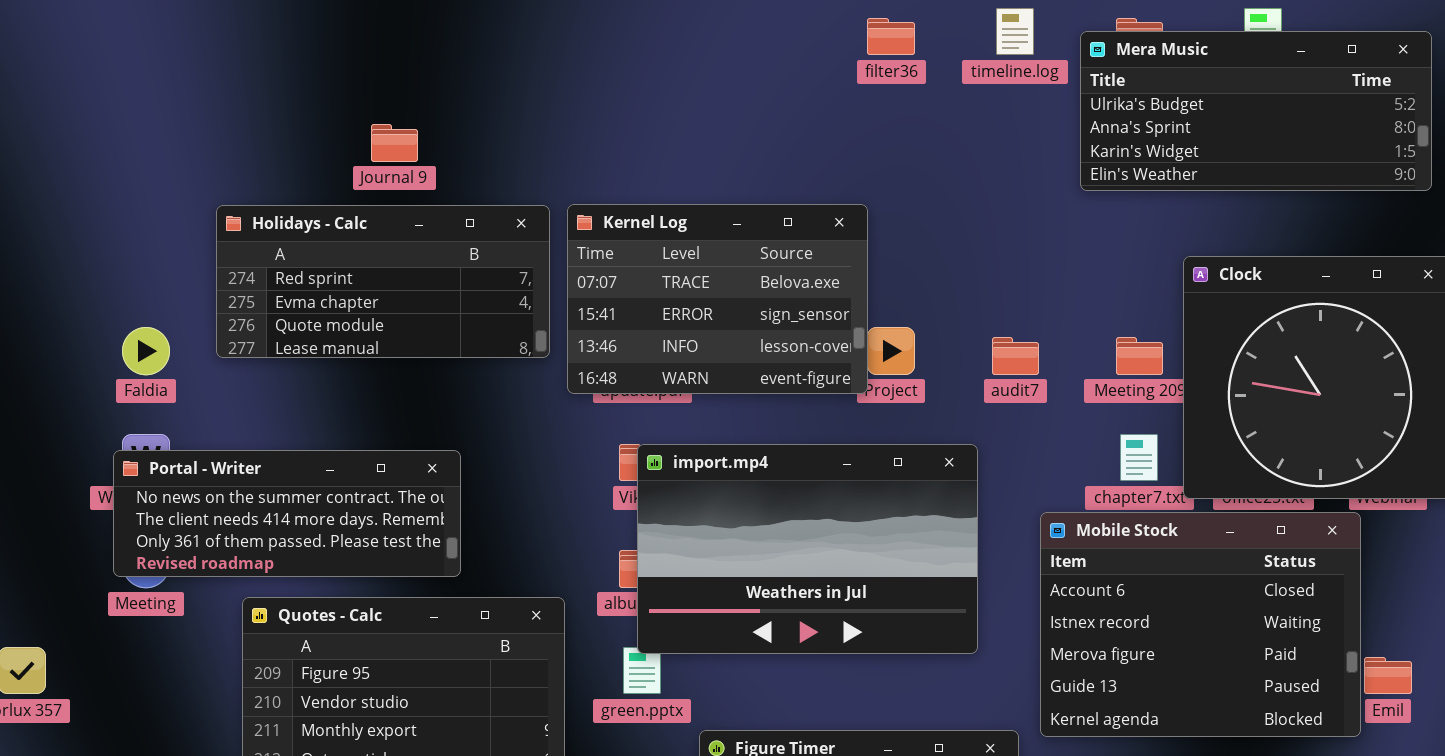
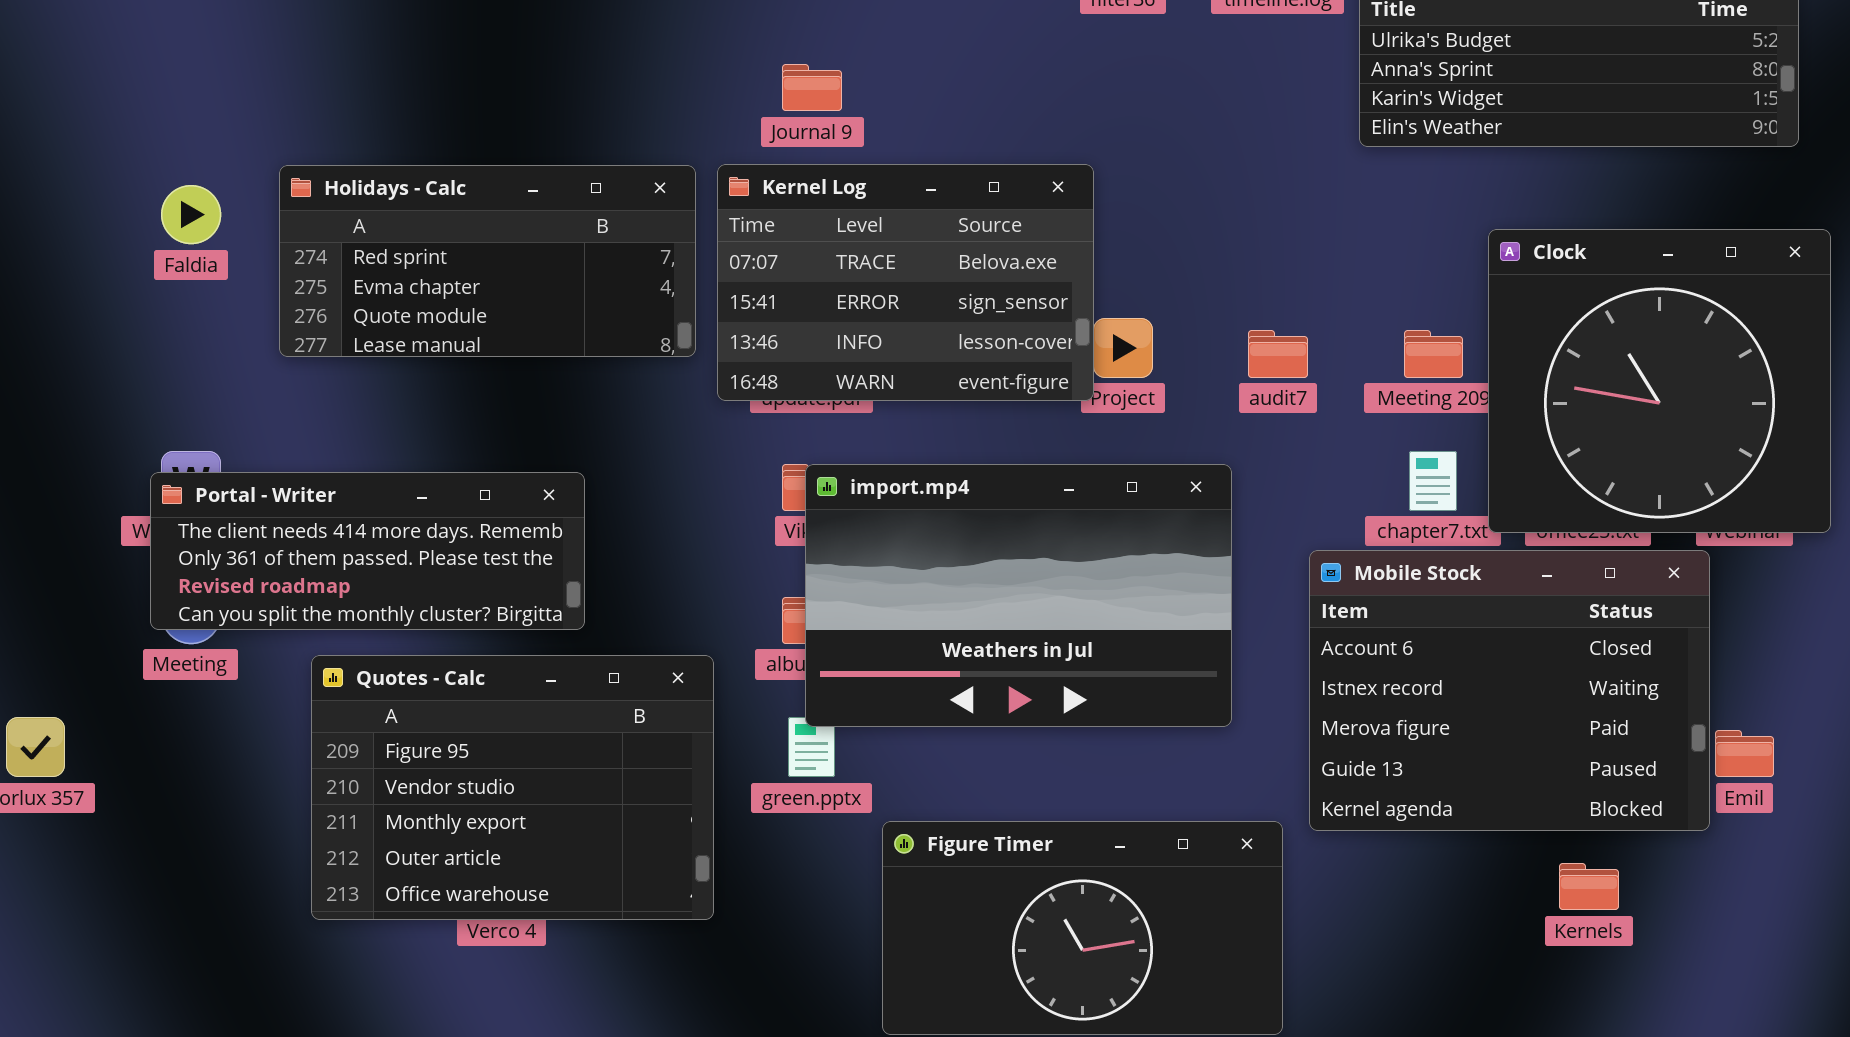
Journal 9: [371,124,418,162] -> [782,64,842,111], moved
Faldia: [122,327,170,375] -> [161,185,221,244], moved
Portal - Writer: [113,450,461,577] -> [150,472,585,630], scrolled down 1 row

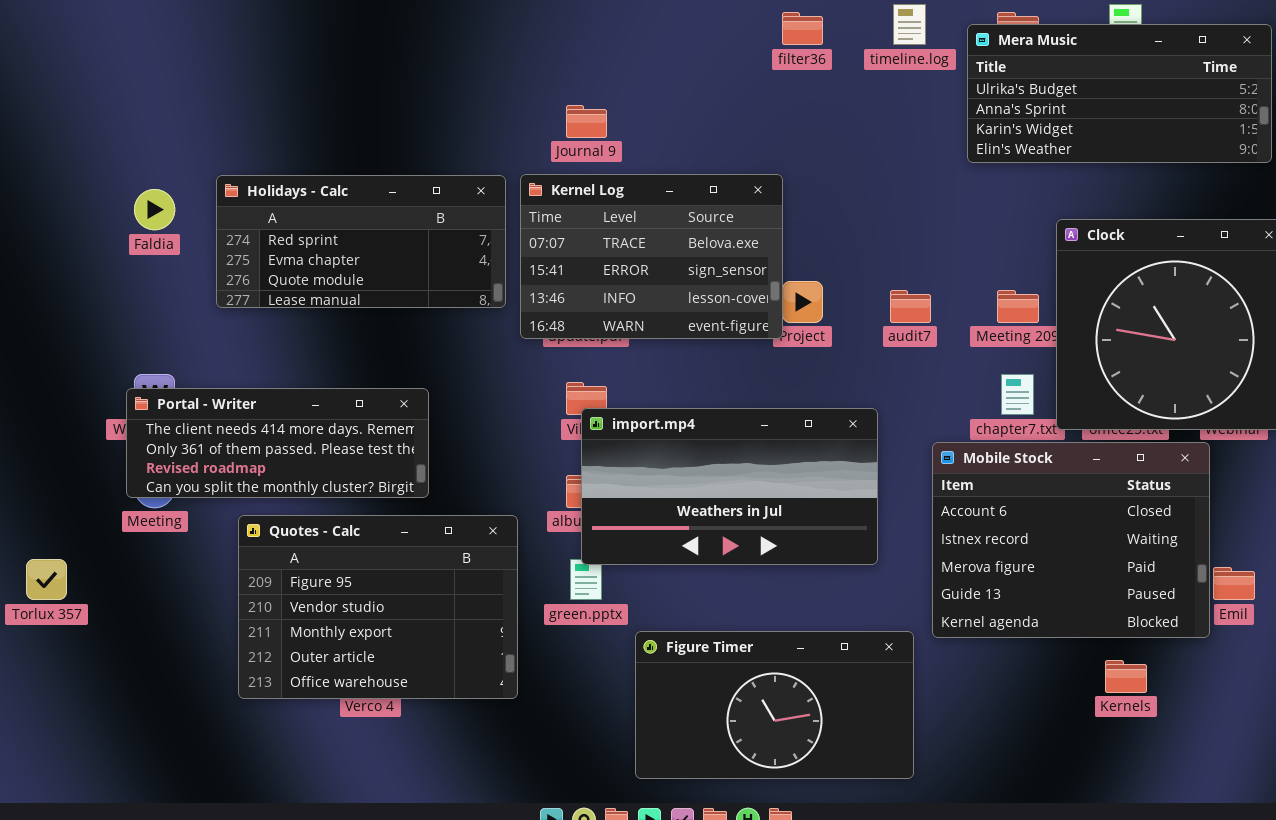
import.mp4: [805,464,1232,727] -> [581,408,878,565], resized

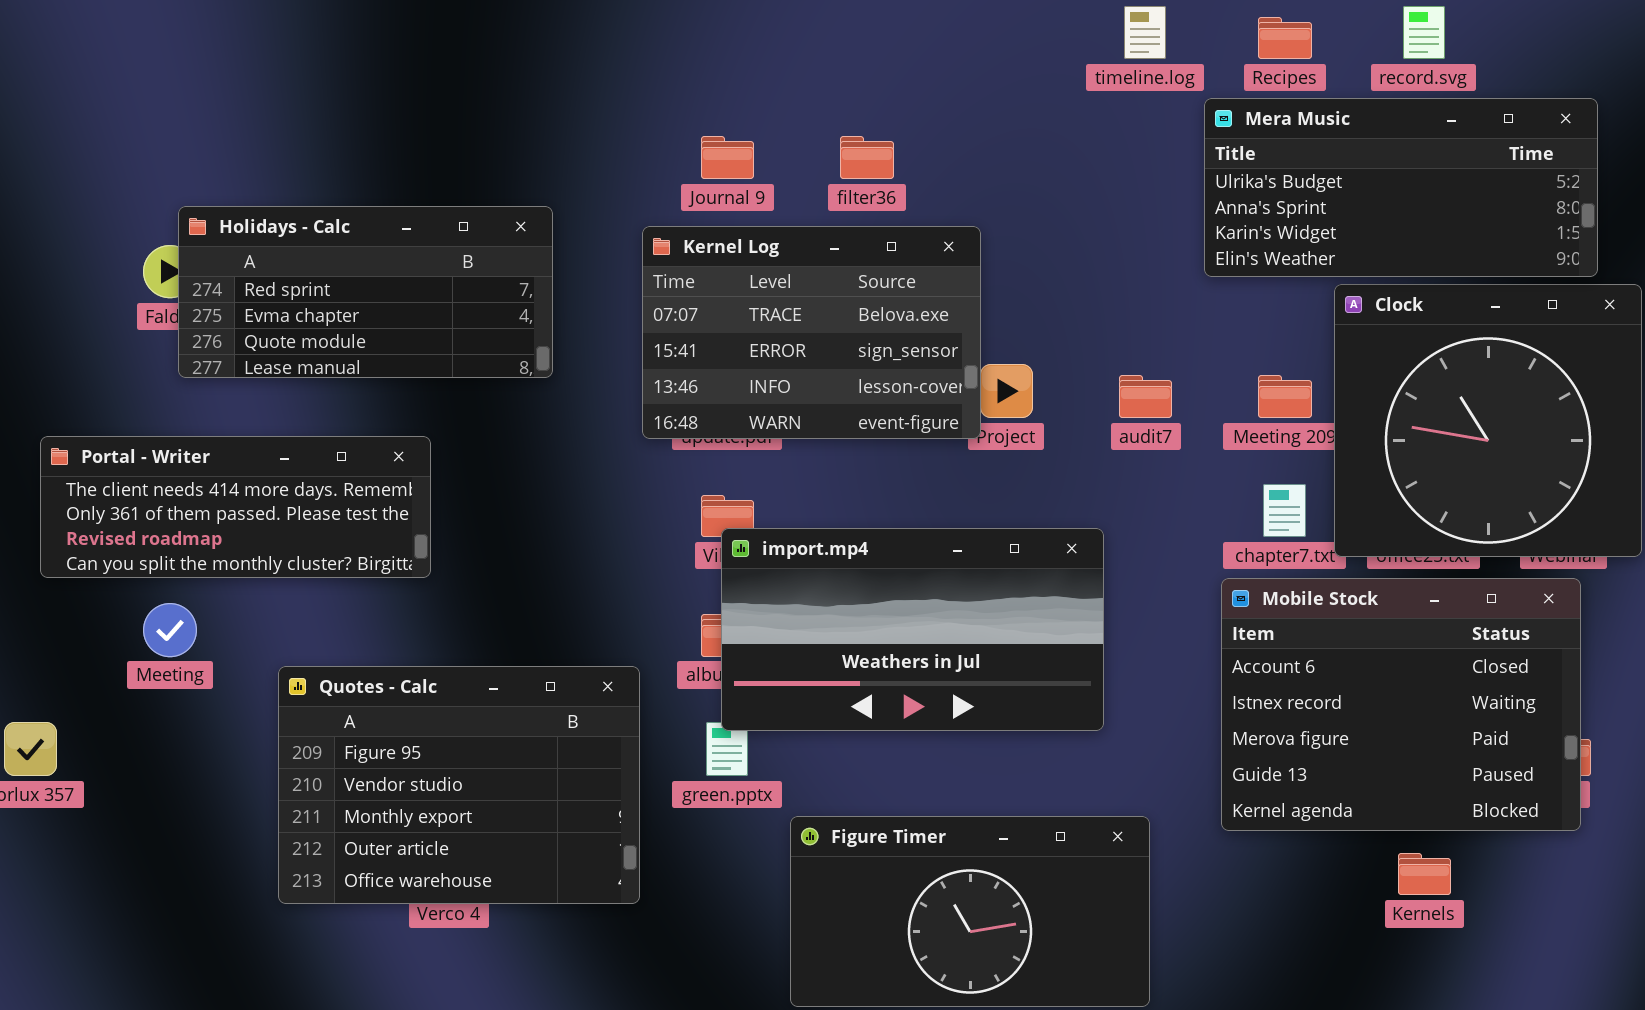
filter36: [782,12,823,45] -> [840,136,894,179], moved
Mera Music: [967,24,1272,163] -> [1204,98,1598,277], moved
Holidays - Calc: [216,175,506,308] -> [178,206,553,378], moved
Portal - Writer: [126,388,429,498] -> [40,436,431,578], moved
Mobile Stock: [932,442,1210,638] -> [1221,578,1581,831], moved

